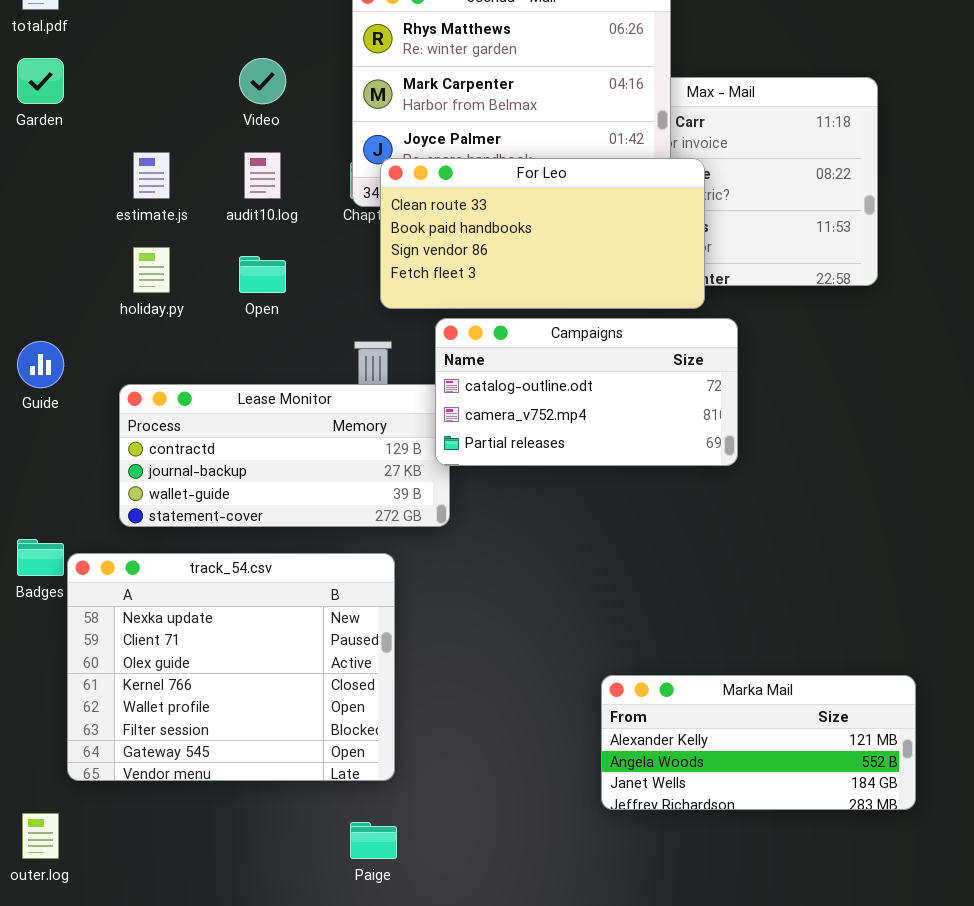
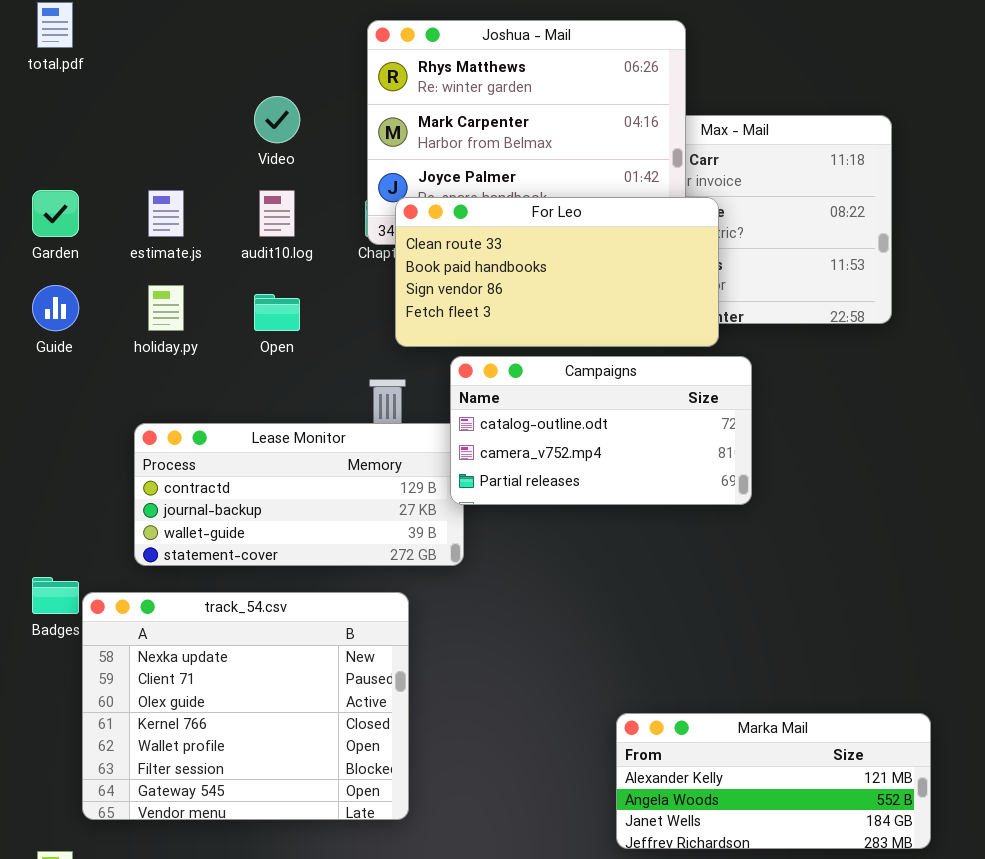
Garden: [17,58,64,104] -> [32,190,79,237], moved
Guide: [17,341,64,388] -> [32,285,79,331], moved

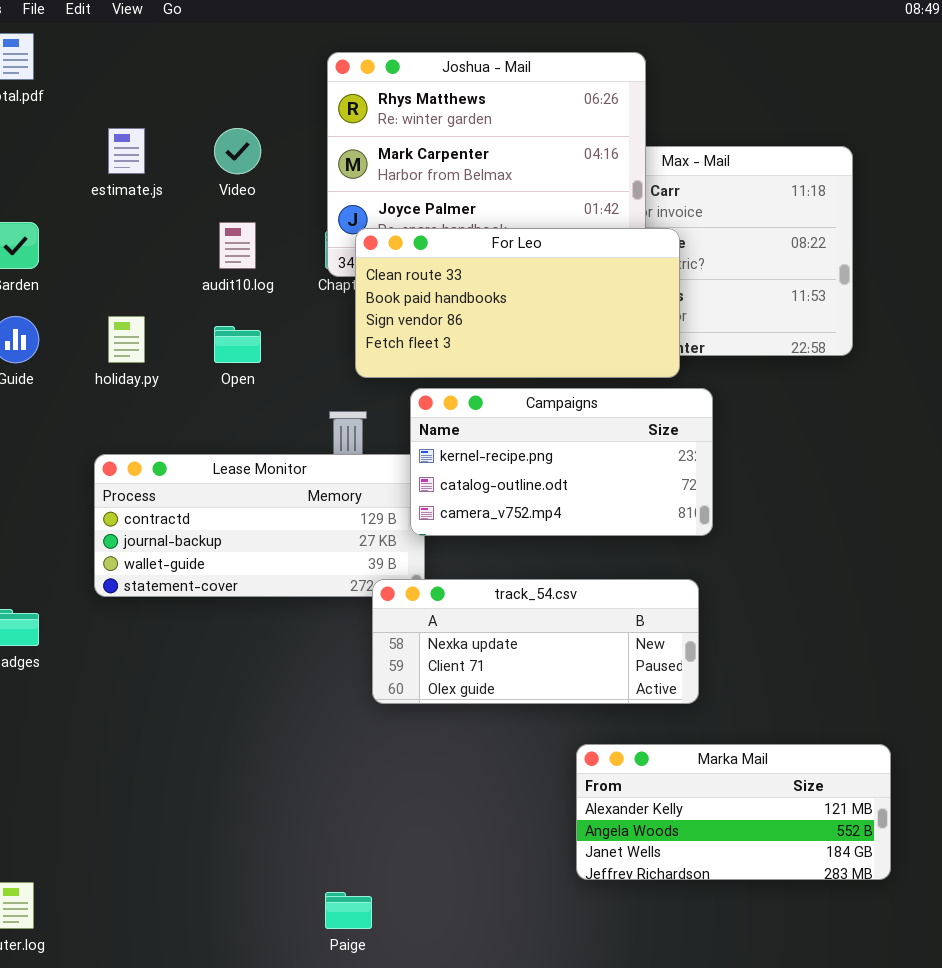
estimate.js: [148,190,184,237] -> [108,128,145,174], moved
Campaigns: [450,356,752,505] -> [410,388,713,536], scrolled up 1 row
track_54.csv: [82,592,409,820] -> [372,579,699,704], moved, resized

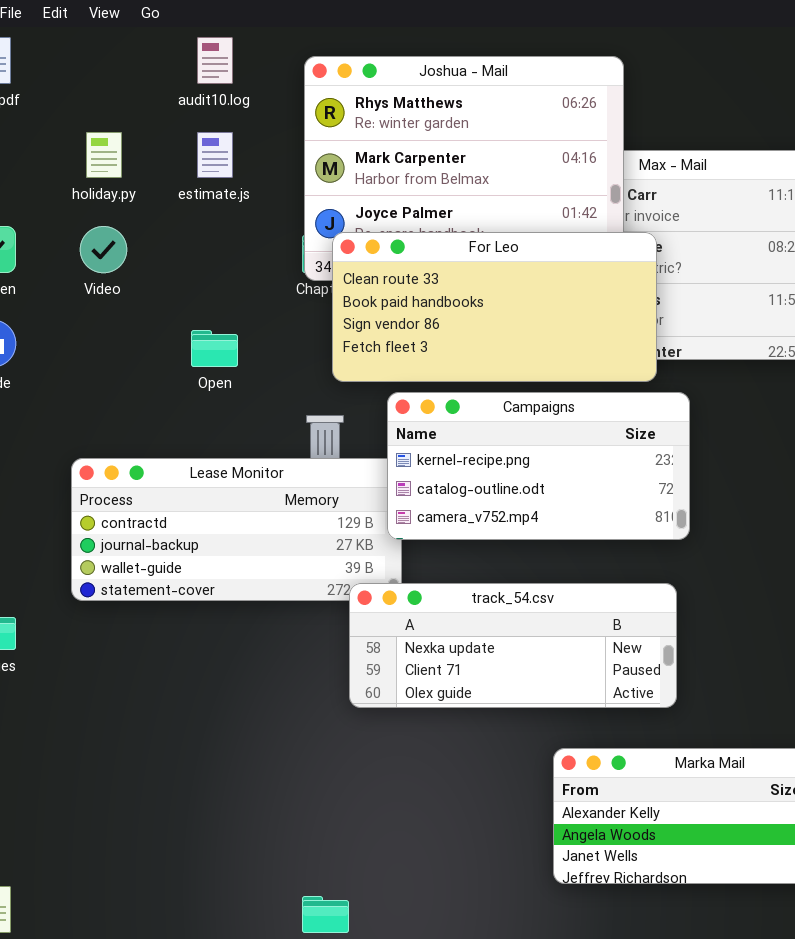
estimate.js: [108,128,145,174] -> [197,132,233,178], moved
Video: [214,128,261,174] -> [80,226,127,273], moved
audit10.log: [219,222,256,269] -> [197,37,233,84], moved
holiday.py: [108,316,145,363] -> [86,132,122,178], moved

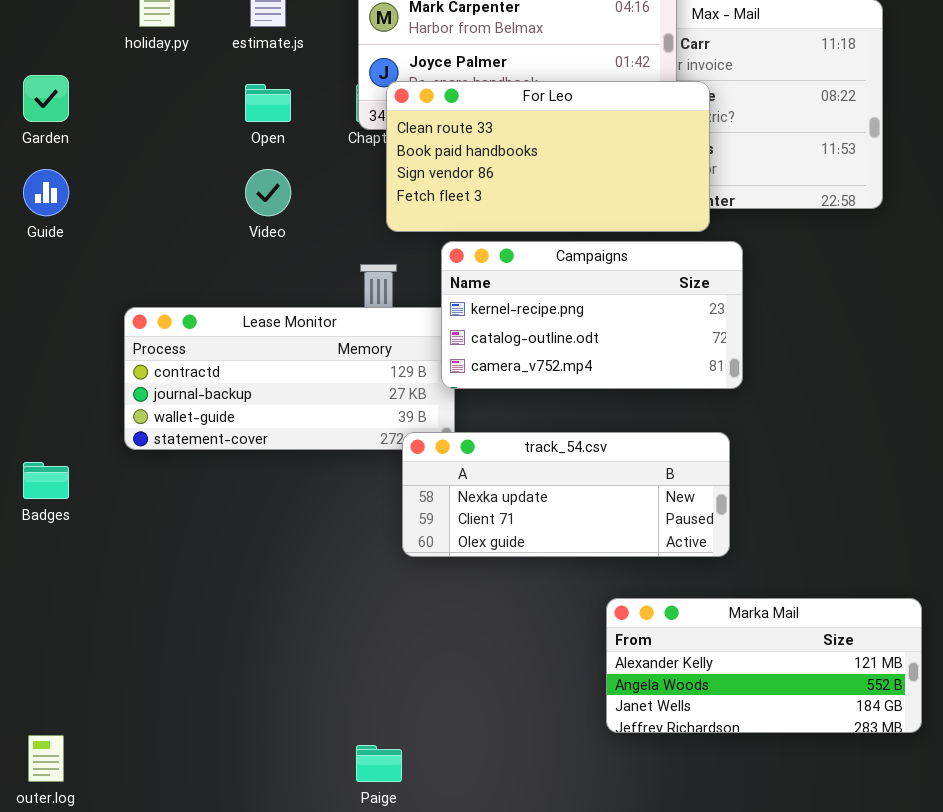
Video: [80,226,127,273] -> [245,169,291,216], moved
Open: [191,330,238,367] -> [245,84,291,122], moved

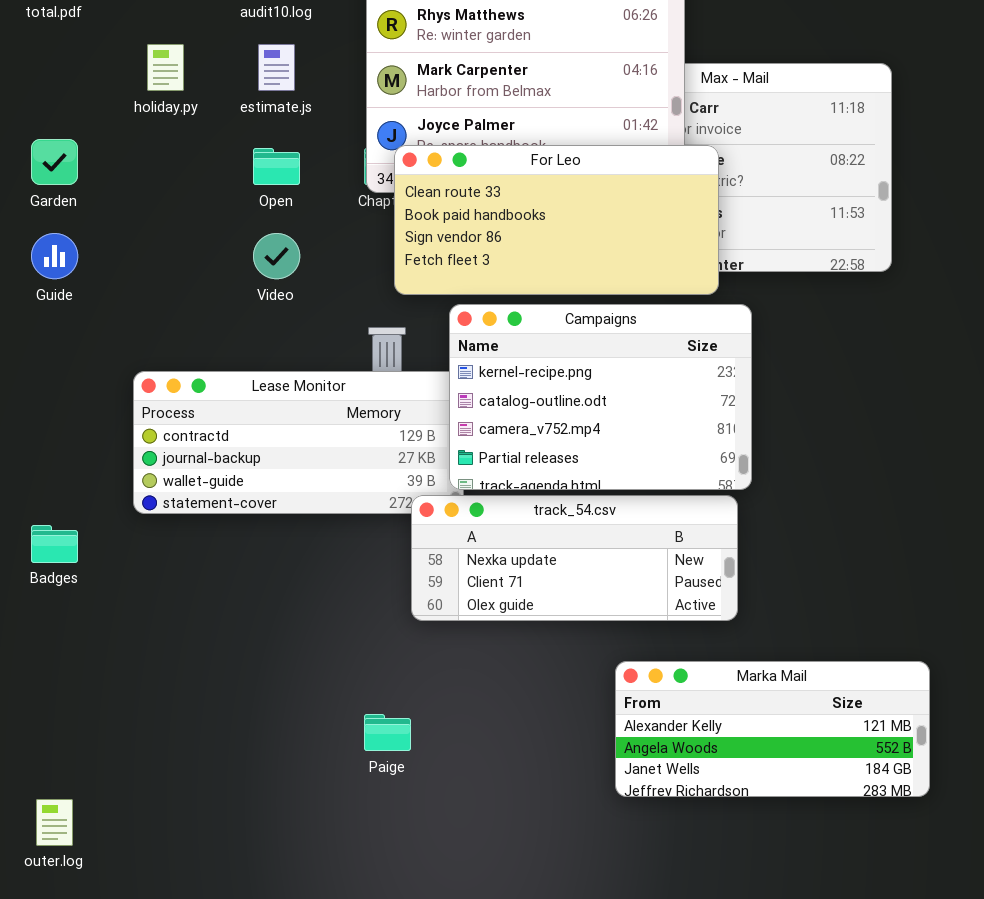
Campaigns: [441,241,743,389] -> [449,304,752,490], resized
Paige: [356,745,402,782] -> [364,714,411,751], moved

